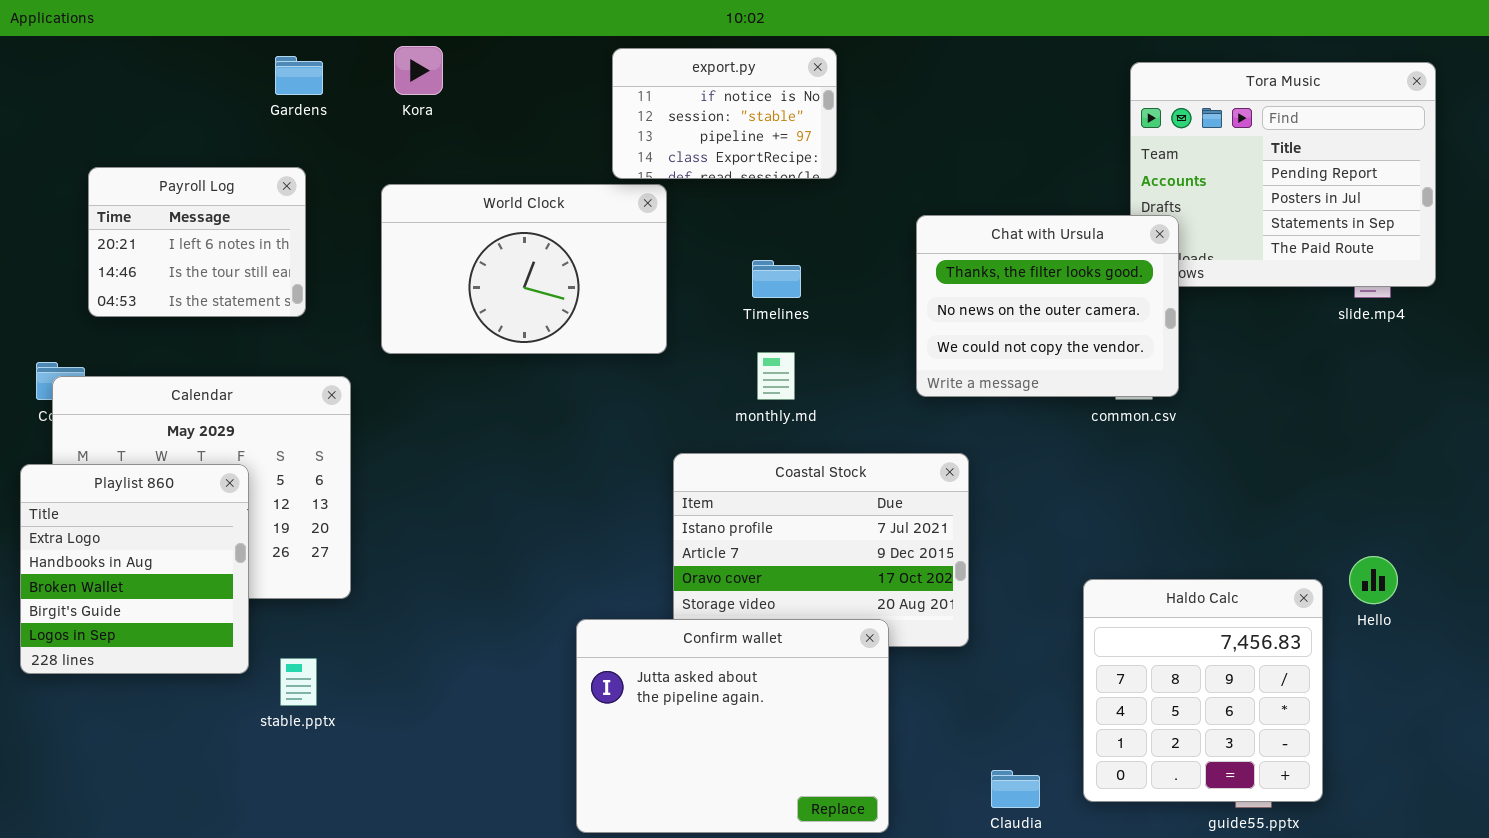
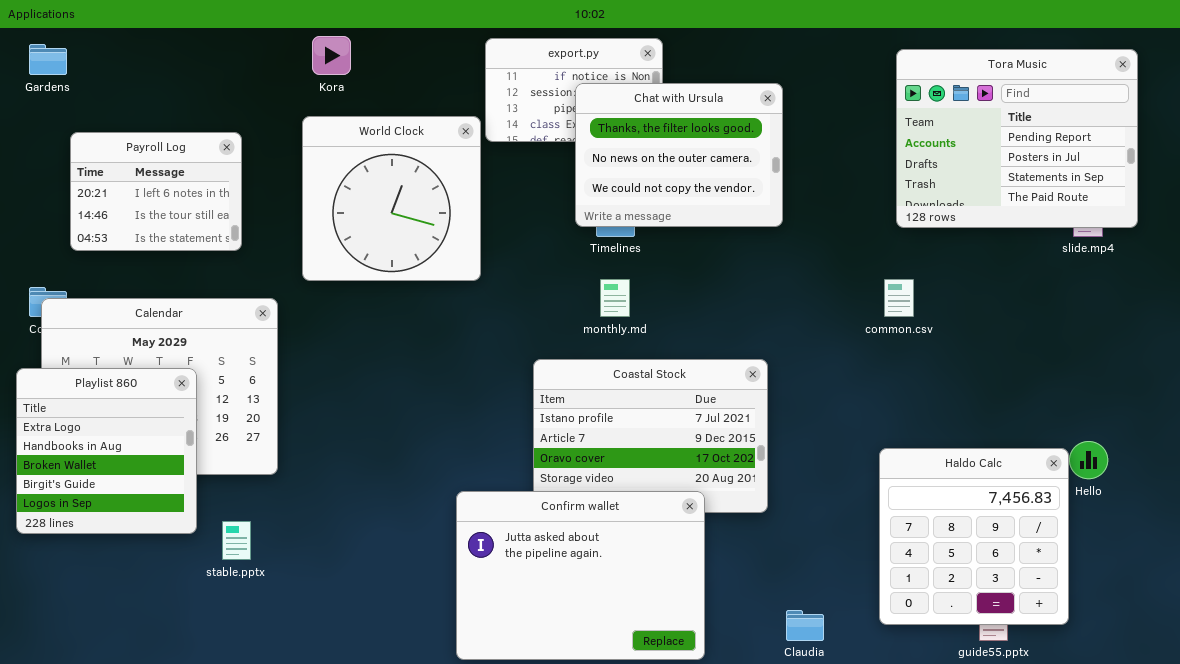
Gardens: [275,56,323,95] -> [29,44,67,75], moved
World Clock: [381,184,667,354] -> [302,116,481,281], resized
Chat with Ursula: [916,215,1179,397] -> [575,83,783,227], moved
Haldo Calc: [1083,579,1323,802] -> [879,448,1069,625], moved

